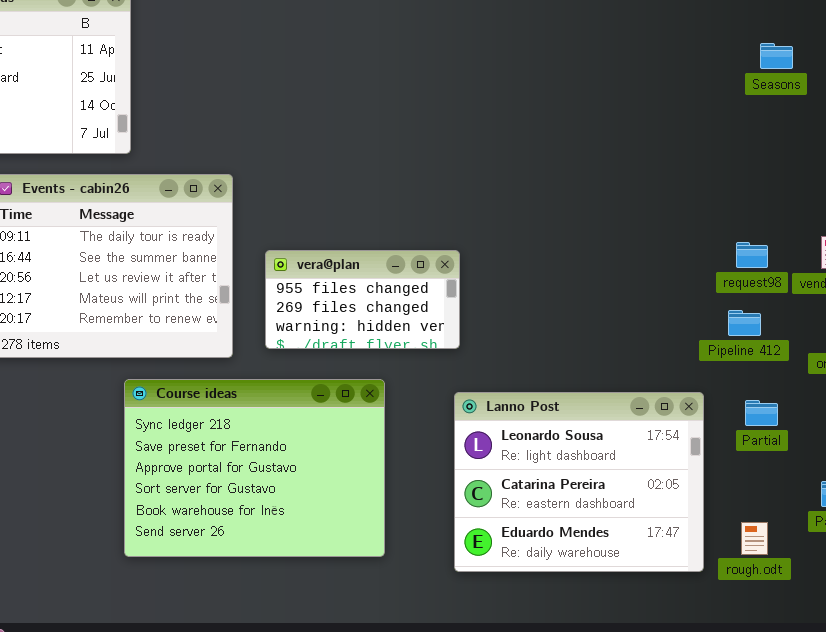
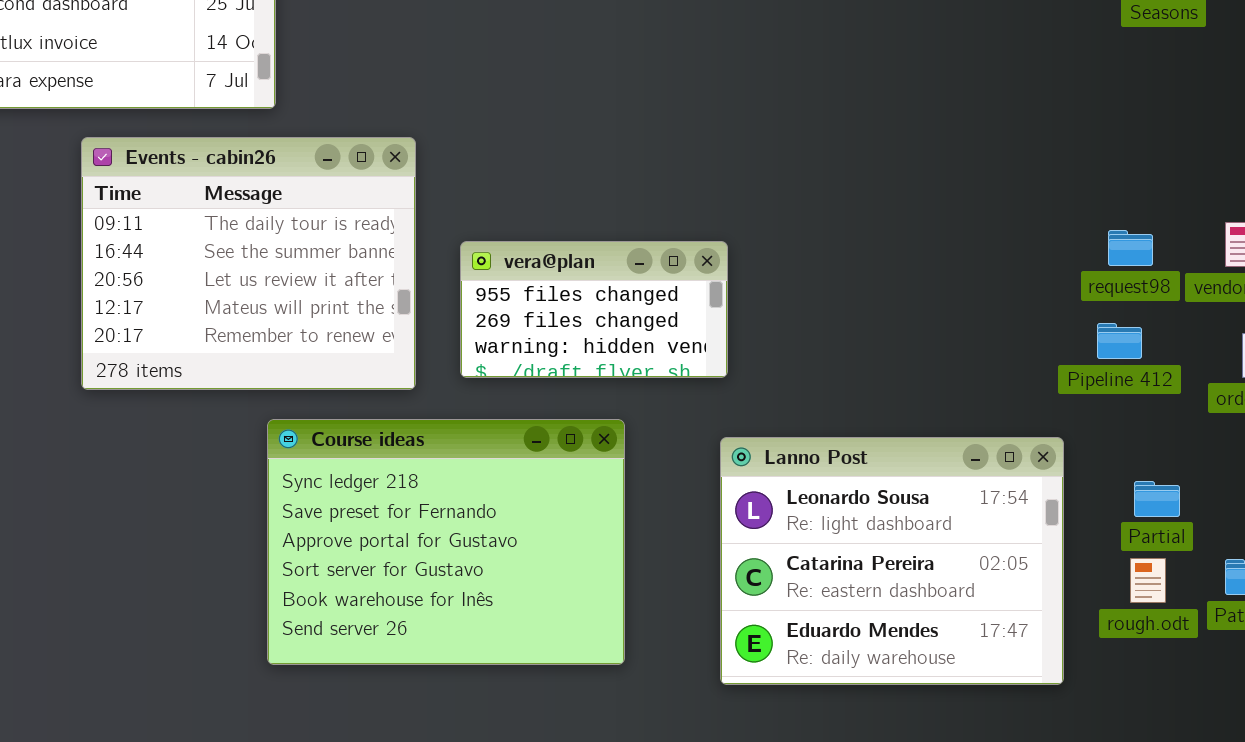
Partial: [745,400,778,426] -> [1134,481,1180,517], moved
rough.odt: [741,522,768,555] -> [1130,558,1166,603], moved

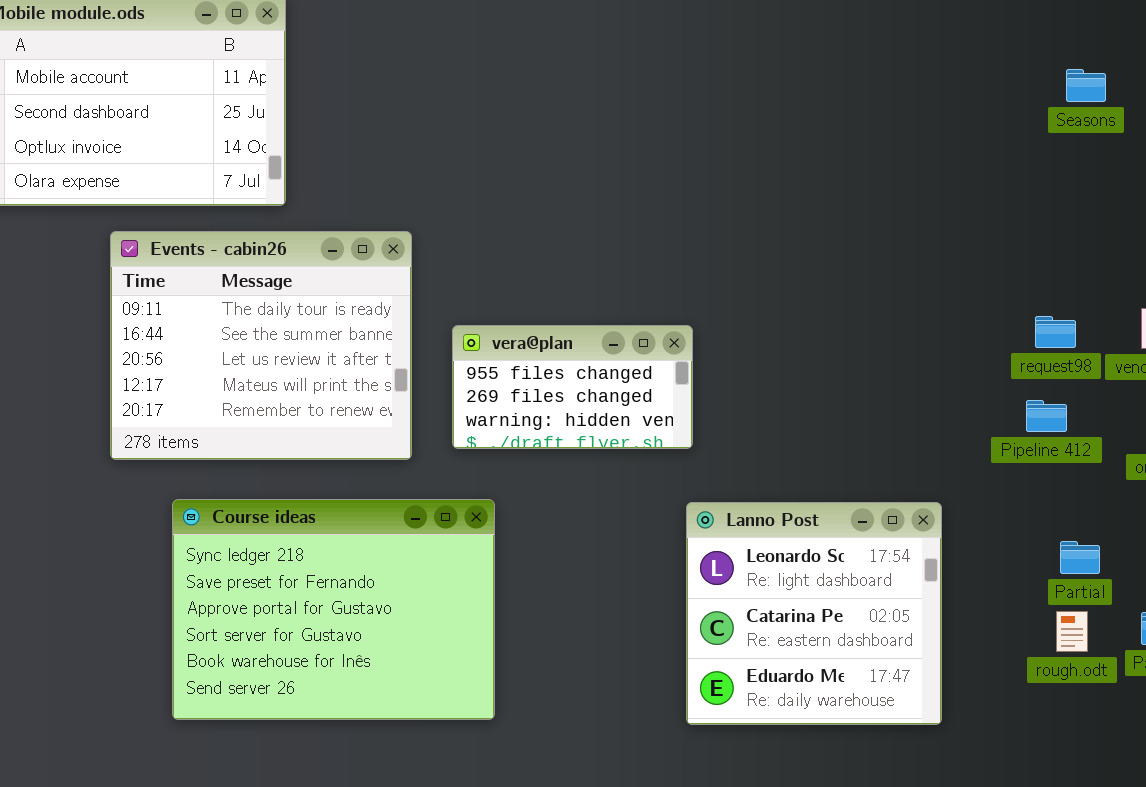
Course ideas: [267,419,625,665] -> [172,499,495,720], moved
Lanno Post: [720,437,1064,685] -> [686,502,942,725], resized

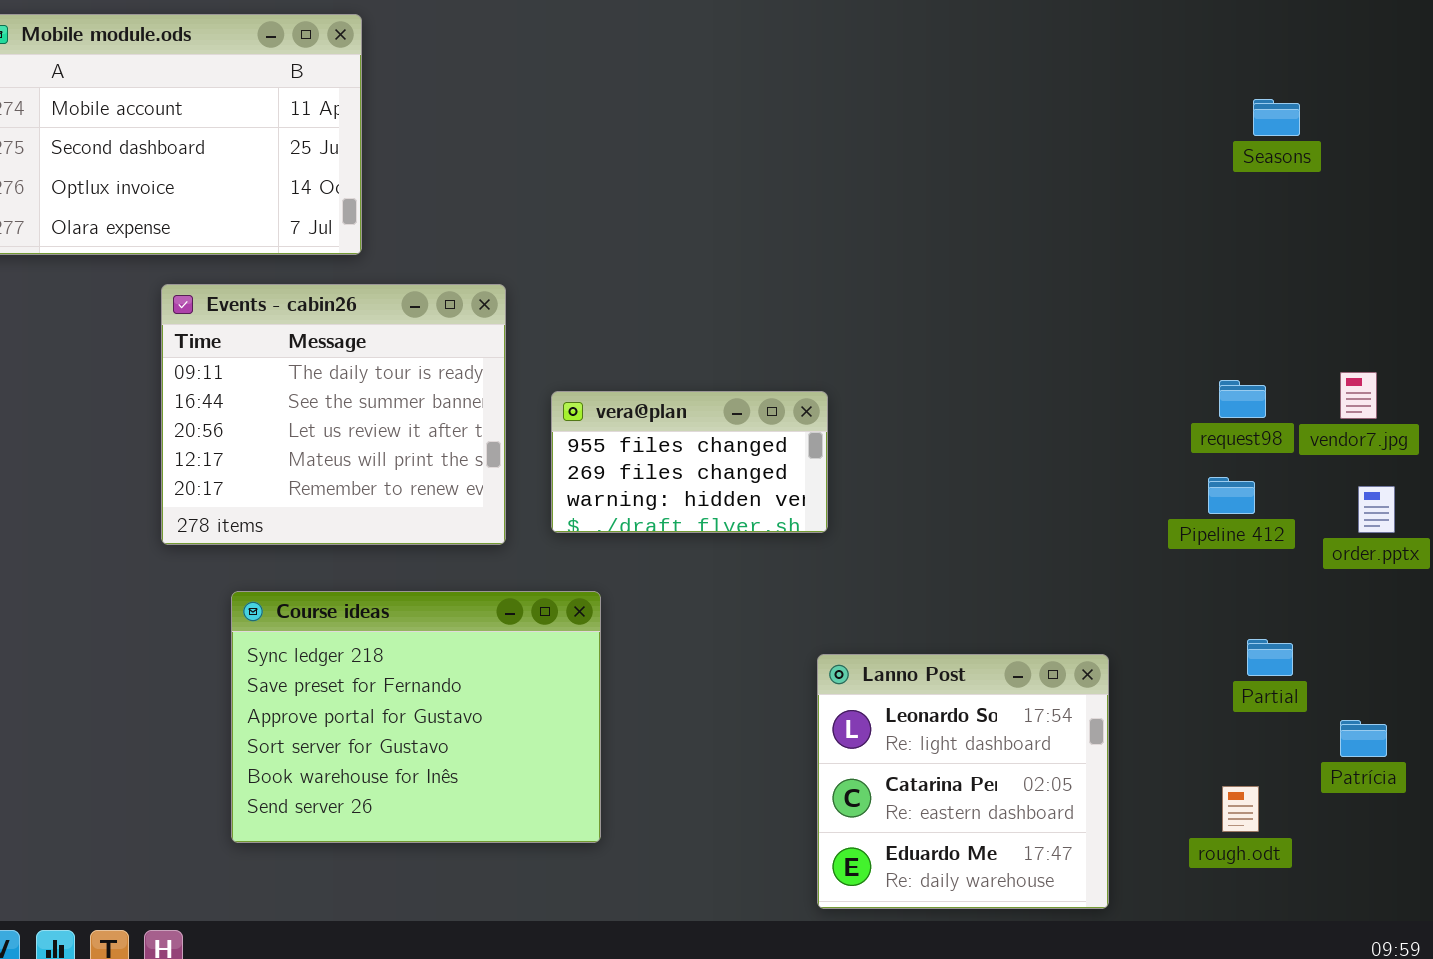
Lanno Post: [686,502,942,725] -> [817,654,1109,909], moved
rough.odt: [1056,611,1088,652] -> [1222,786,1259,832], moved

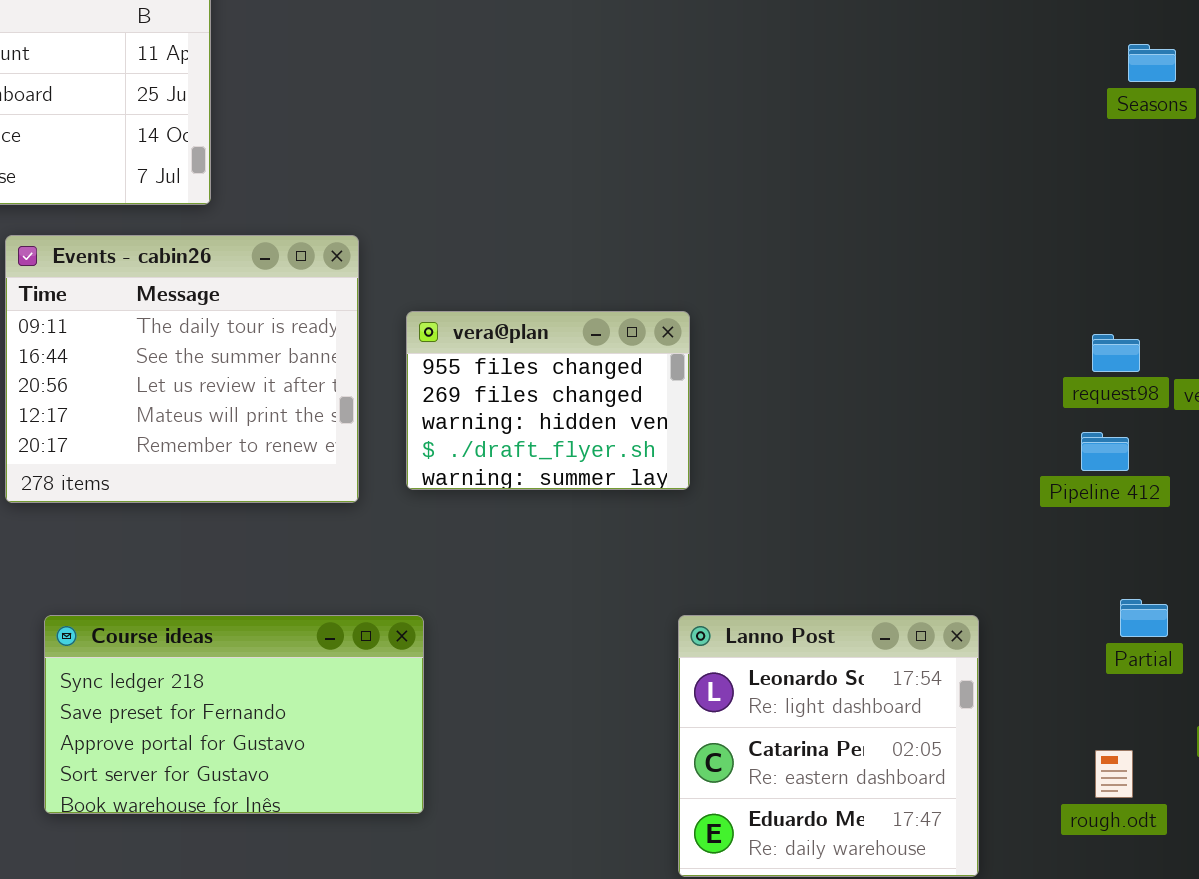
vera@plan: [551,391,828,533] -> [406,311,690,490], resized
Course ideas: [231,591,601,843] -> [44,615,424,814], moved, resized

